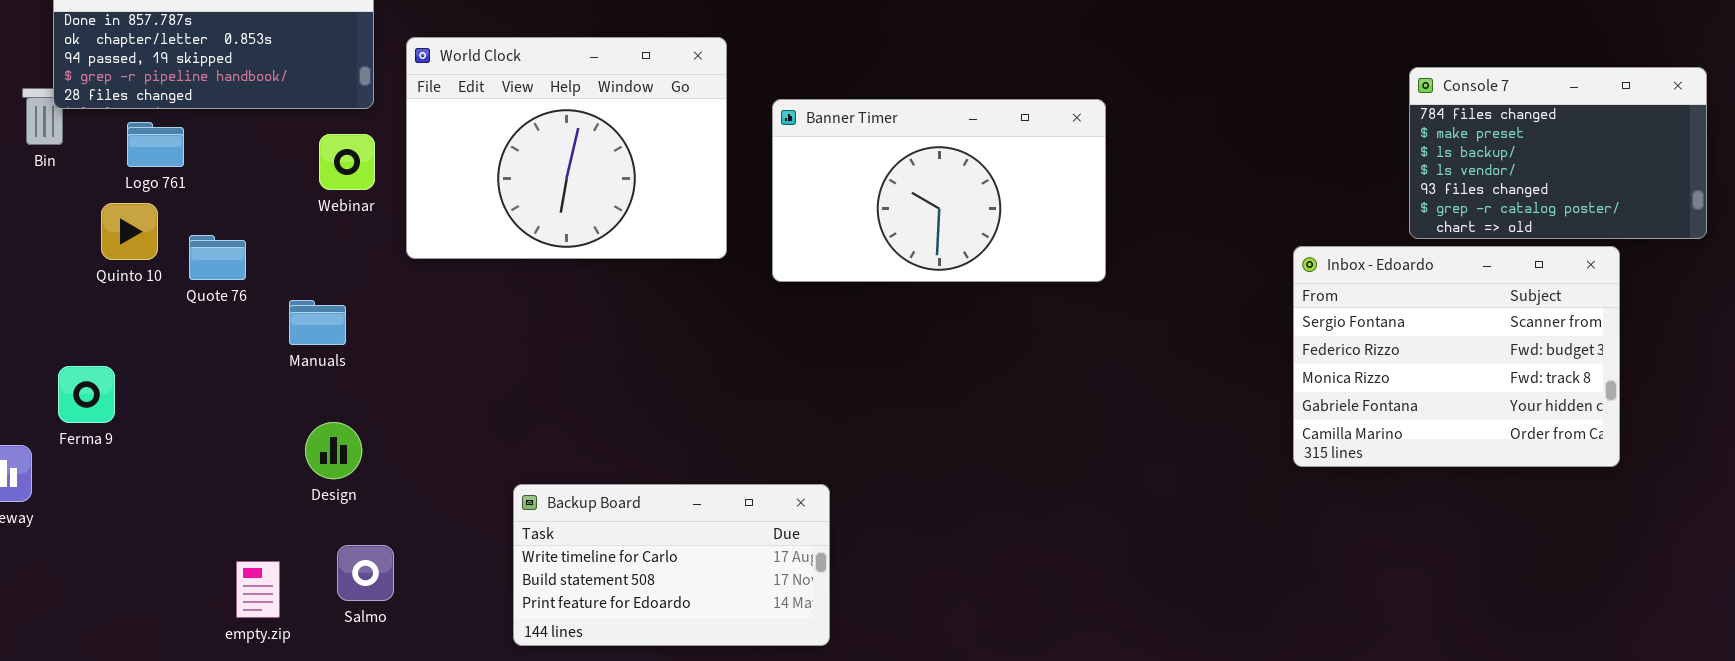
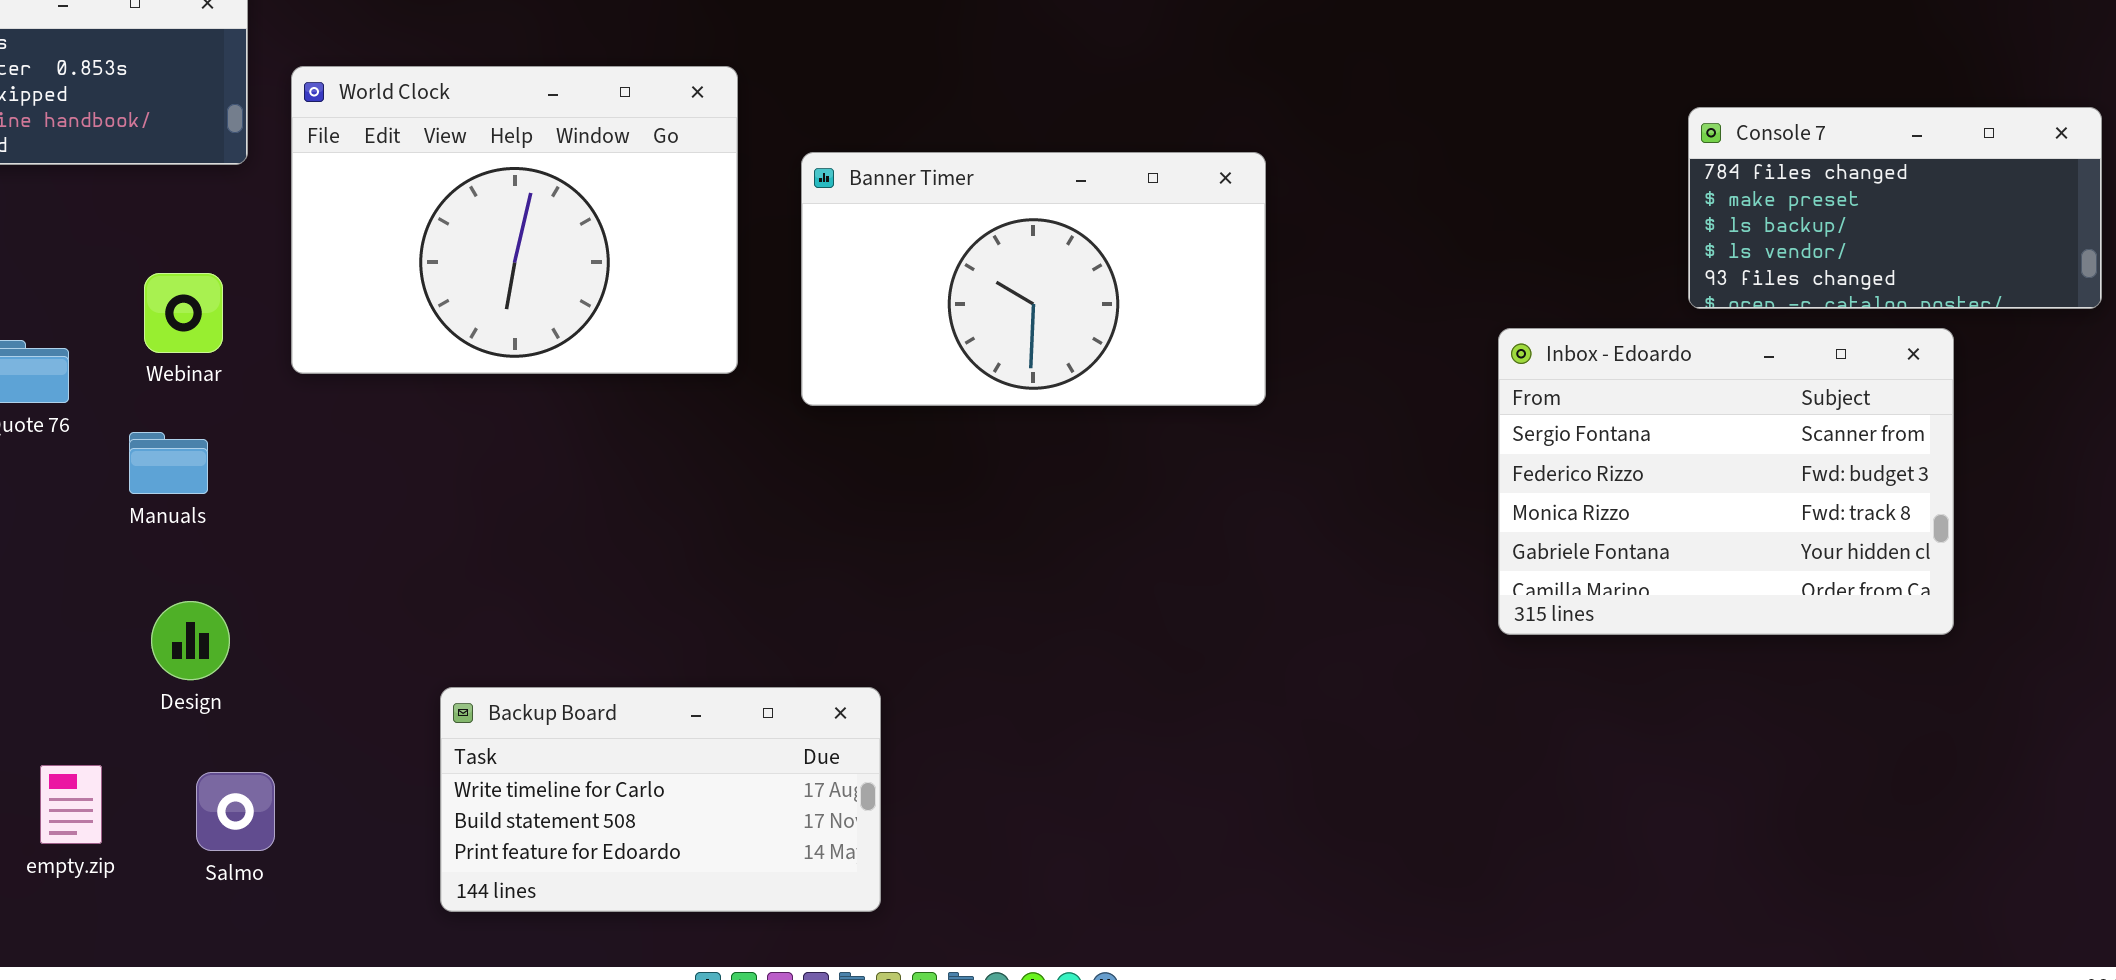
Console 7: [1409,67,1707,239] -> [1688,107,2102,309], resized
Webinar: [319,134,375,190] -> [144,273,223,353], moved
Inbox - Edoardo: [1293,246,1620,467] -> [1498,328,1954,635], moved
empty.zip: [236,561,280,618] -> [40,765,102,844], moved

